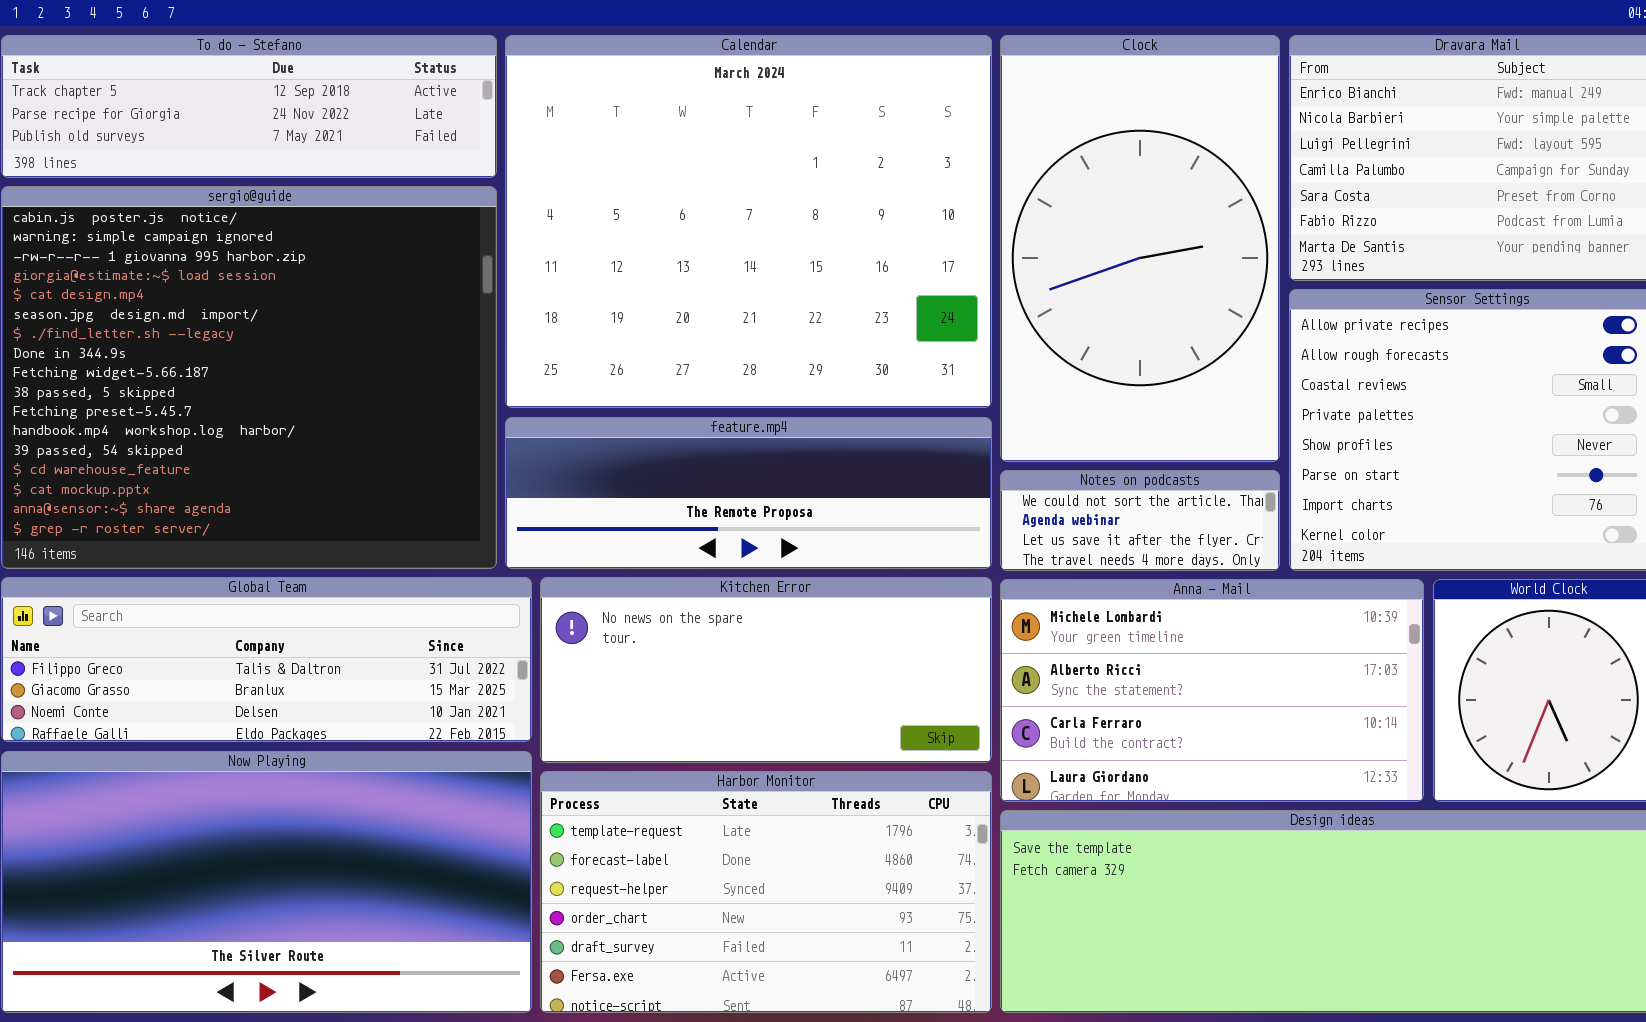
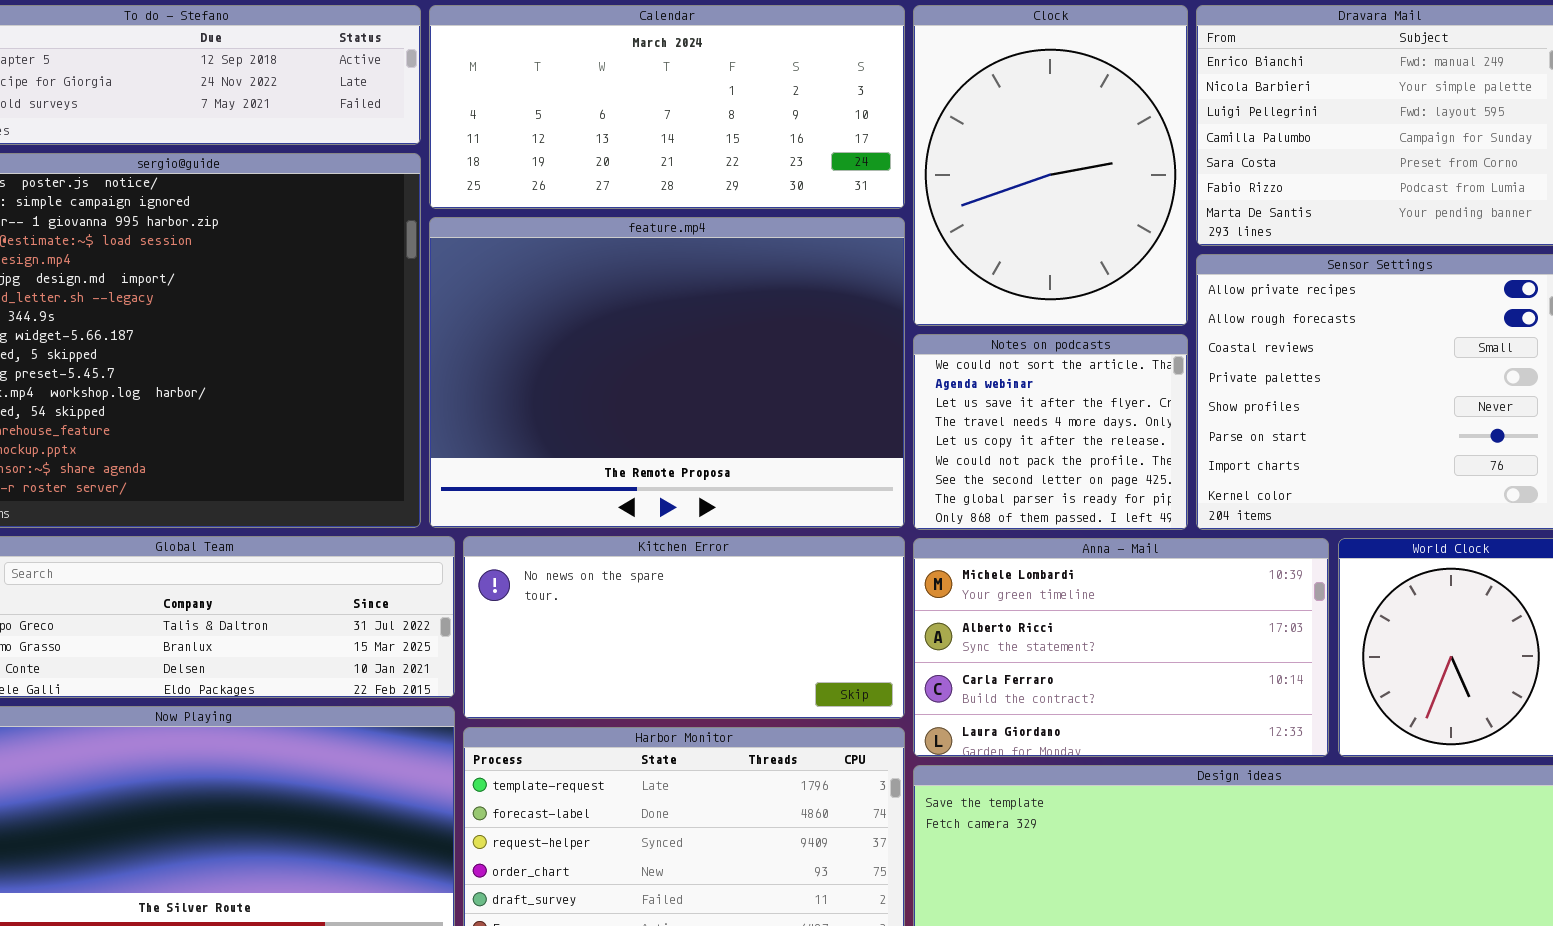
Calendar: [505,35,992,408] -> [429,5,905,209], resized
Clock: [1000,35,1280,462] -> [913,5,1188,326], resized
feature.mp4: [505,417,992,569] -> [429,217,905,528], resized
Notes on podcasts: [1000,470,1280,571] -> [913,334,1188,530], resized

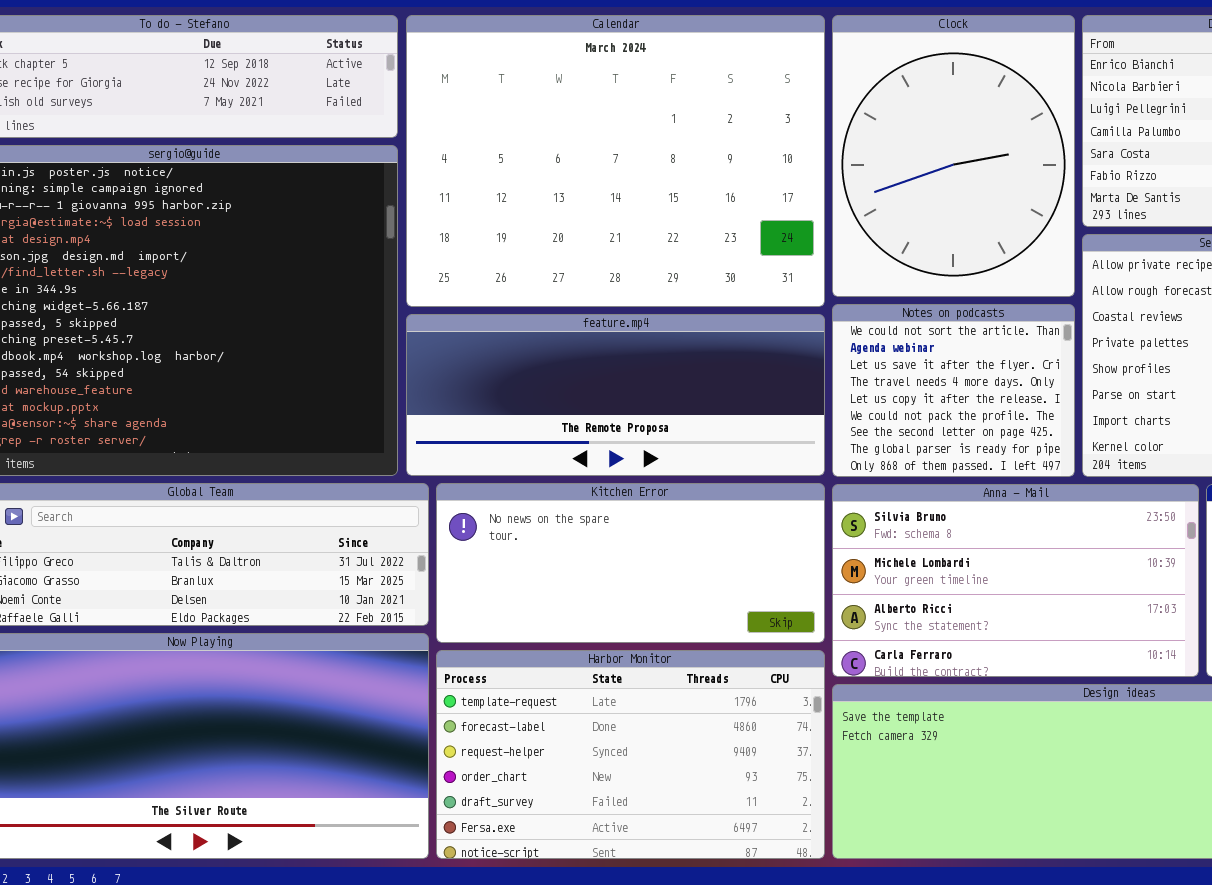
Calendar: [429,5,905,209] -> [406,15,825,307], resized
feature.mp4: [429,217,905,528] -> [406,314,825,476], resized
Anna - Mail: [913,538,1329,757] -> [832,484,1199,677], scrolled up 1 row

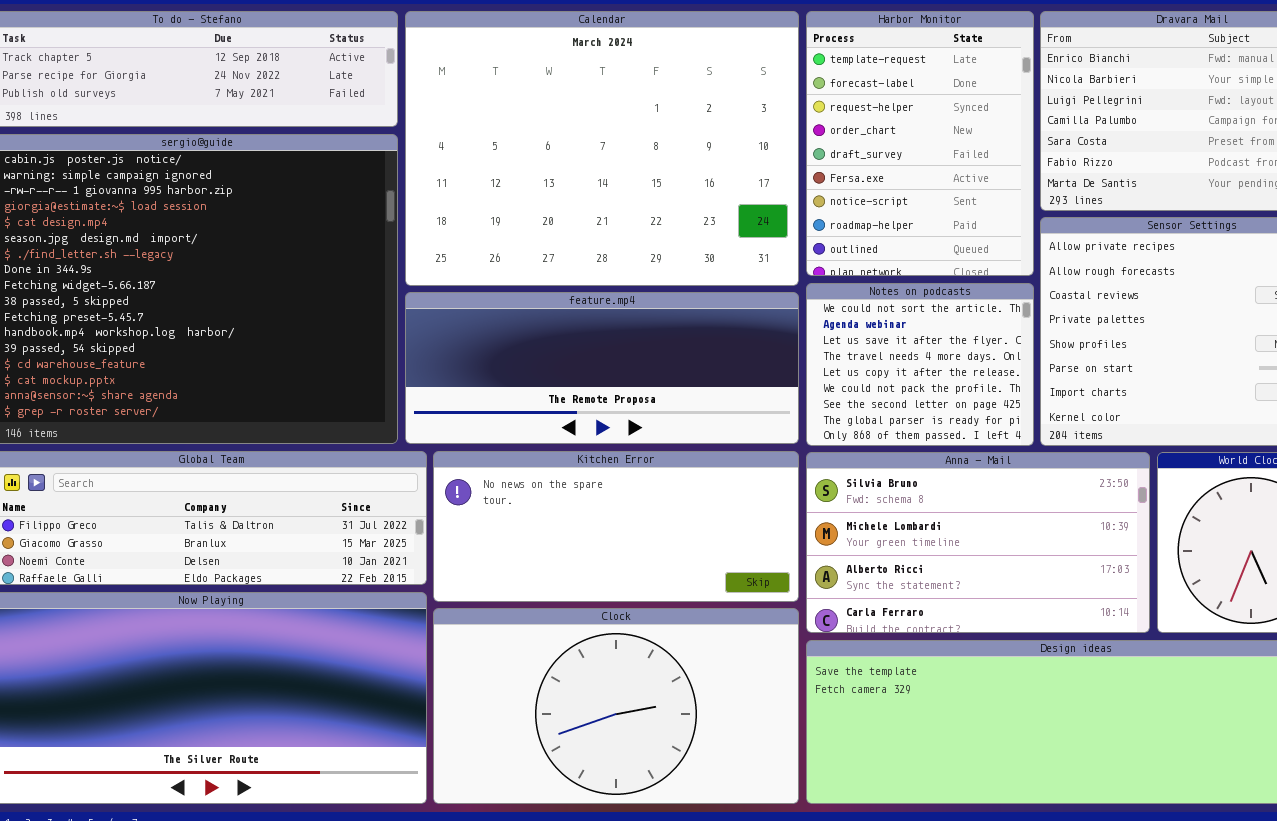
Clock: [832,15,1075,297] -> [433,608,799,804], moved, resized
Harbor Monitor: [436,650,825,859] -> [806,11,1034,276], moved, resized

